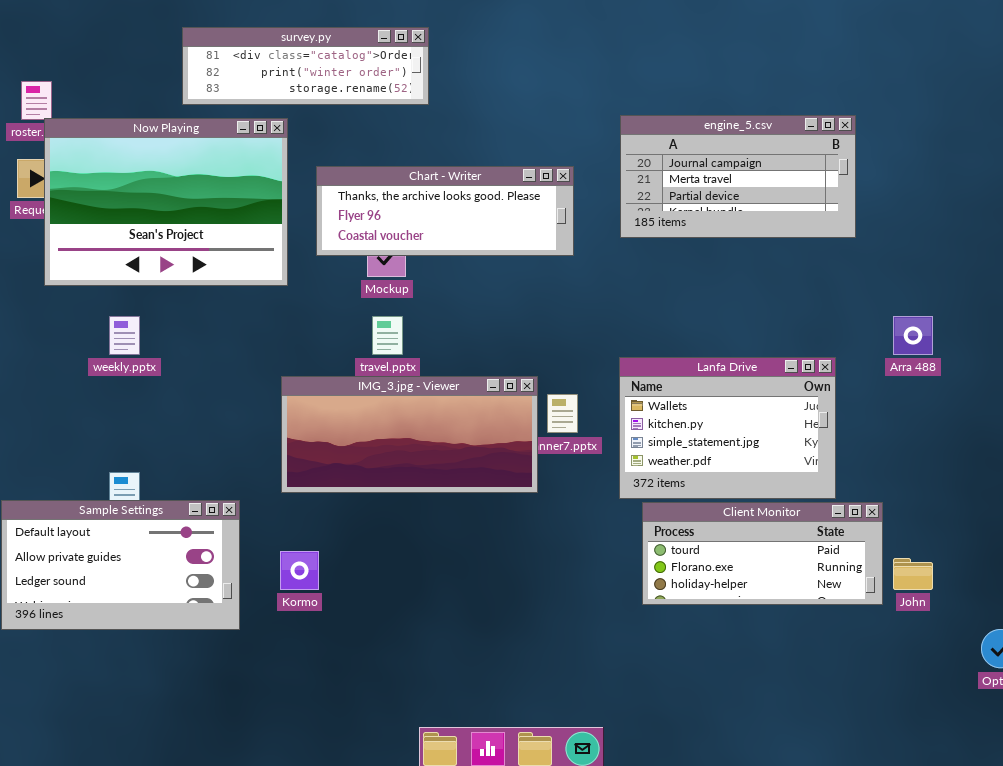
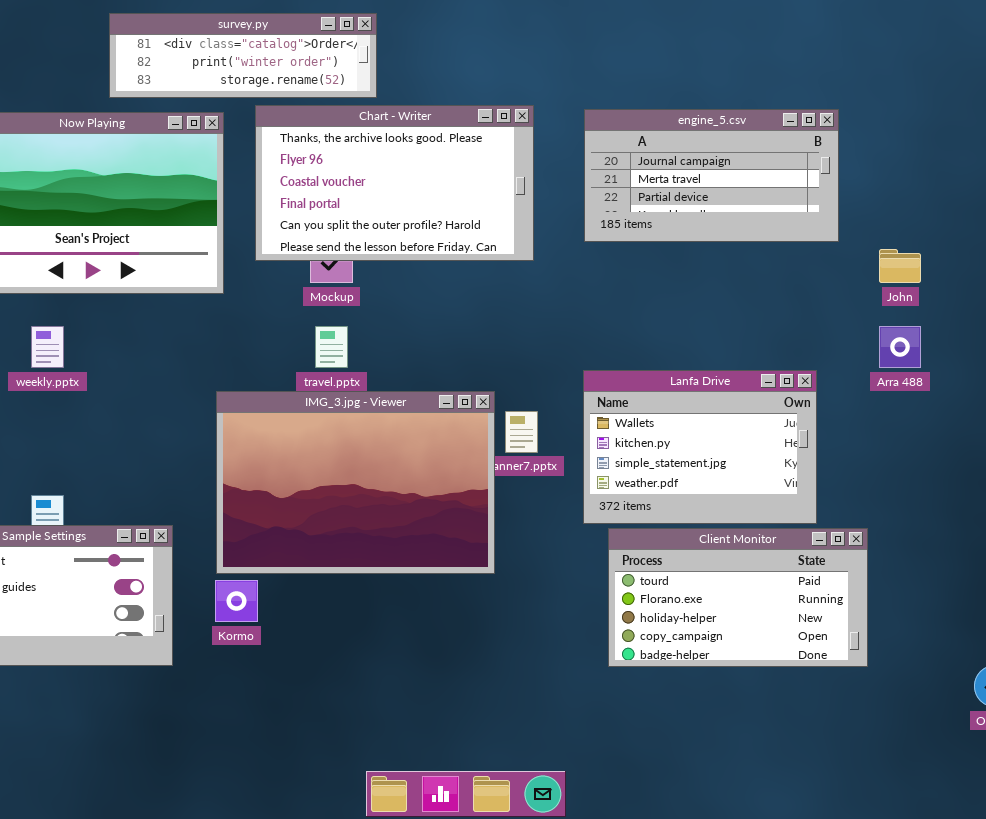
Chart - Writer: [316,166,574,256] -> [255,105,534,261], resized
IMG_3.jpg - Viewer: [281,376,538,493] -> [216,391,495,574], resized
Client Monitor: [642,502,883,605] -> [608,528,868,667], resized
John: [893,558,933,590] -> [879,249,921,283], moved

